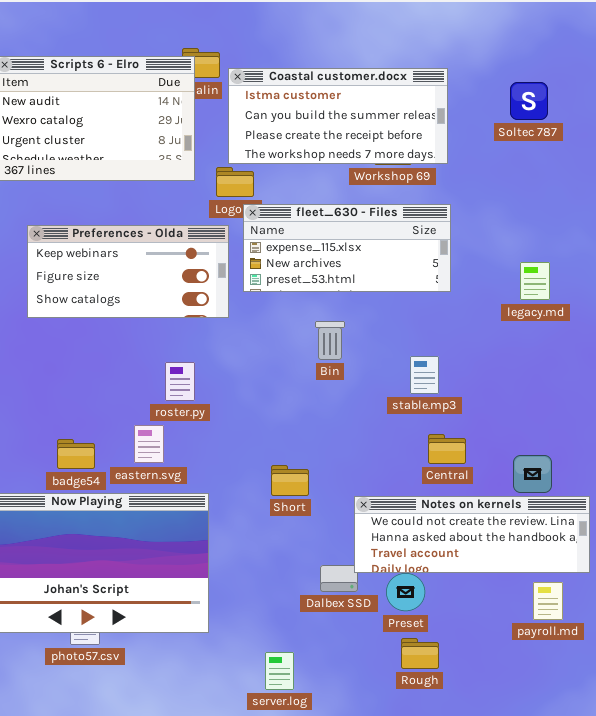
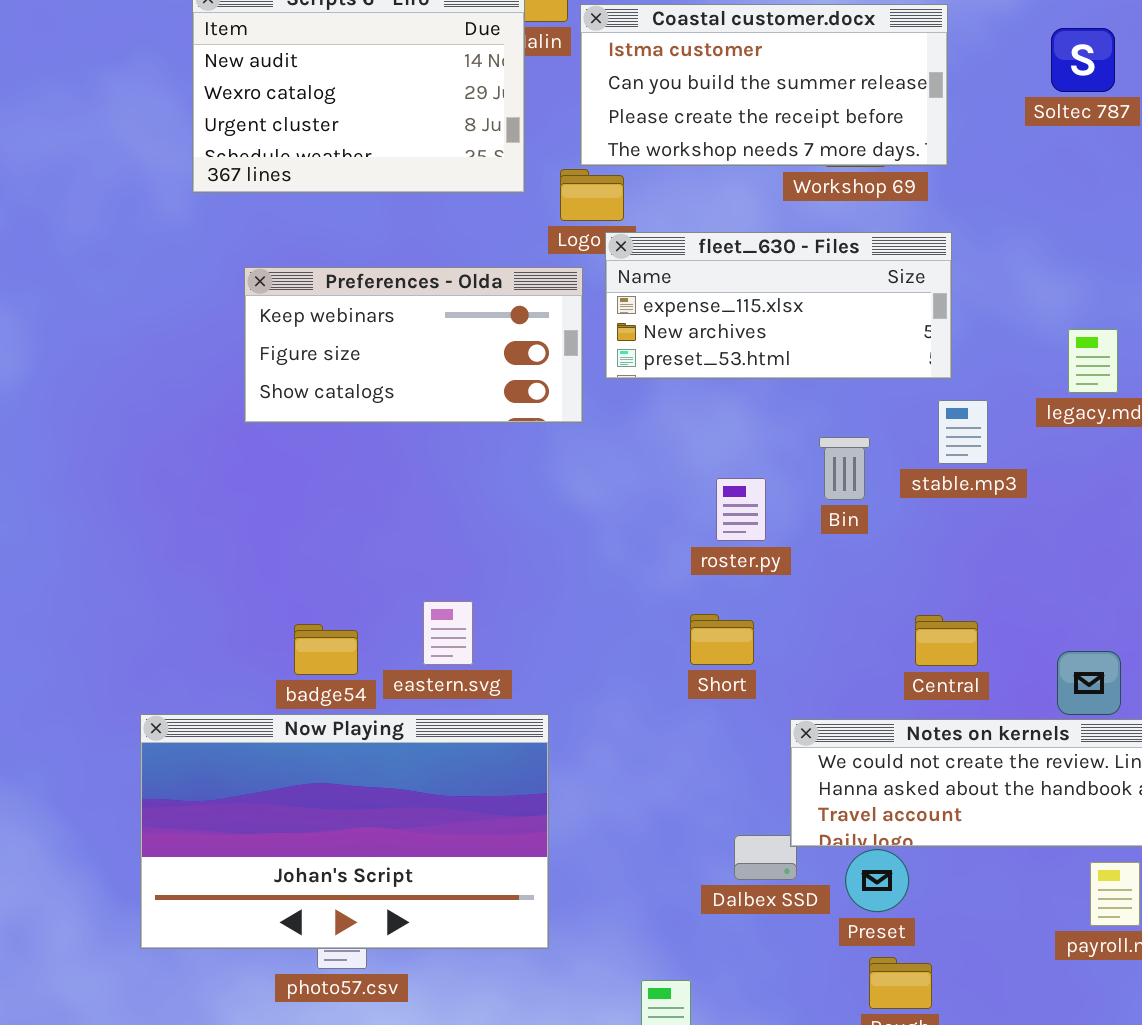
Bin: [315,321,345,360] -> [819,437,870,500], moved
stable.mp3: [410,356,439,394] -> [938,400,988,464], moved
roster.py: [165,362,195,401] -> [716,478,766,541], moved
Short: [271,465,309,496] -> [690,614,754,665], moved

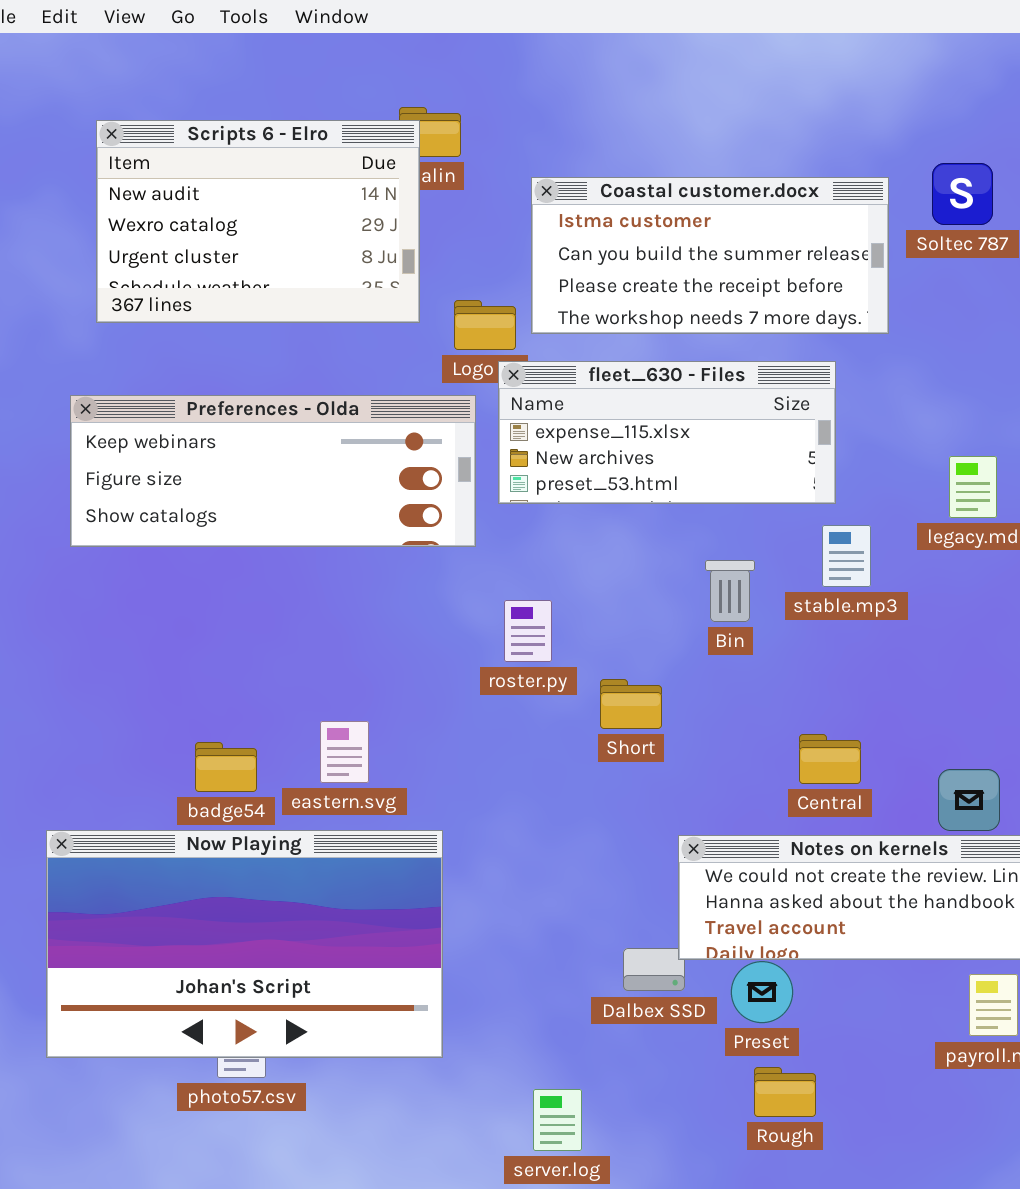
Coastal customer.docx: [580,4,948,166] -> [531,177,889,334], moved
Preferences - Olda: [244,267,583,423] -> [70,395,476,547], resized
roster.py: [716,478,766,541] -> [504,600,552,662], moved
Short: [690,614,754,665] -> [600,679,662,729], moved

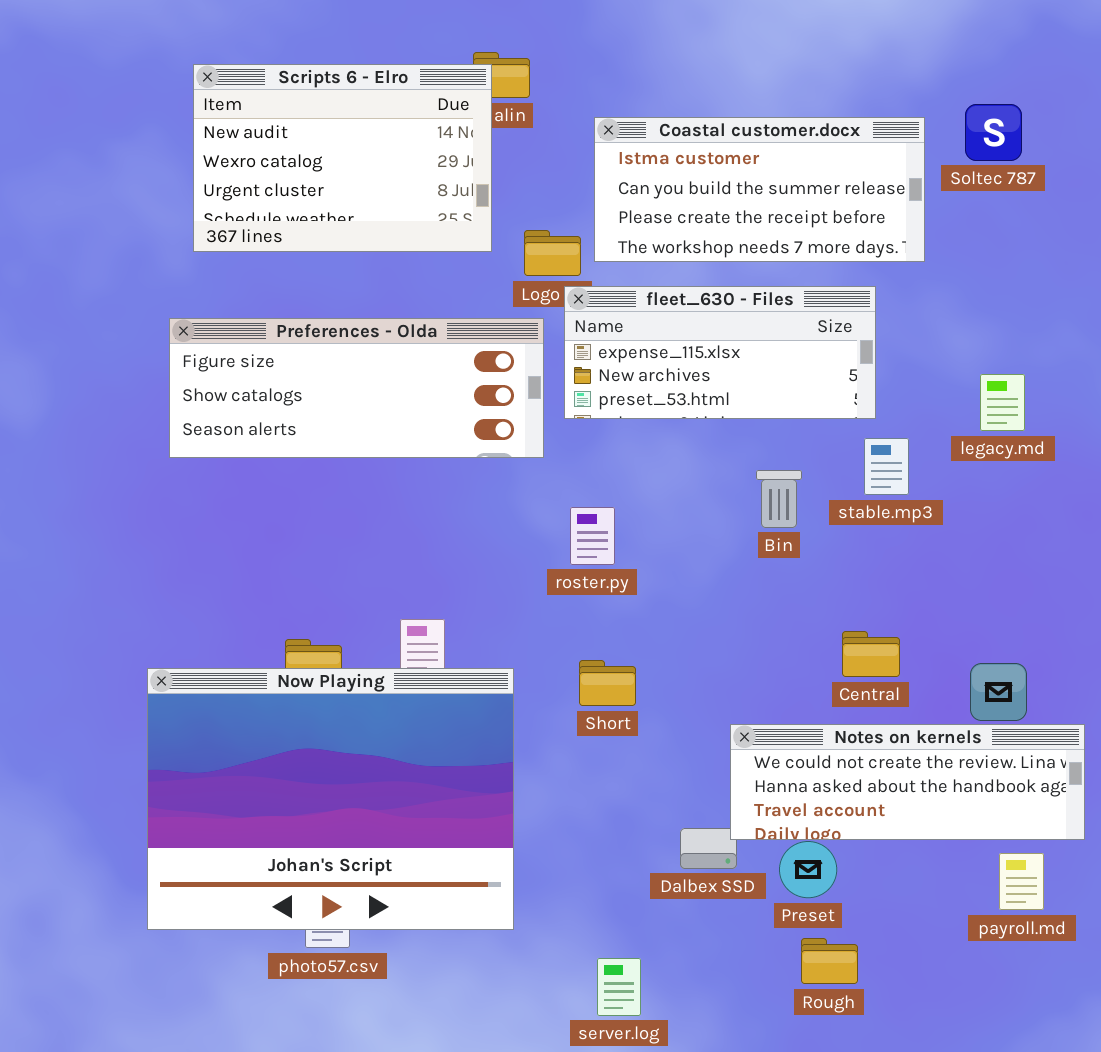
Preferences - Olda: [70,395,476,547] -> [169,318,544,458], scrolled down 1 row
Short: [600,679,662,729] -> [579,660,636,706], moved
Now Playing: [46,830,443,1058] -> [147,668,514,930], resized

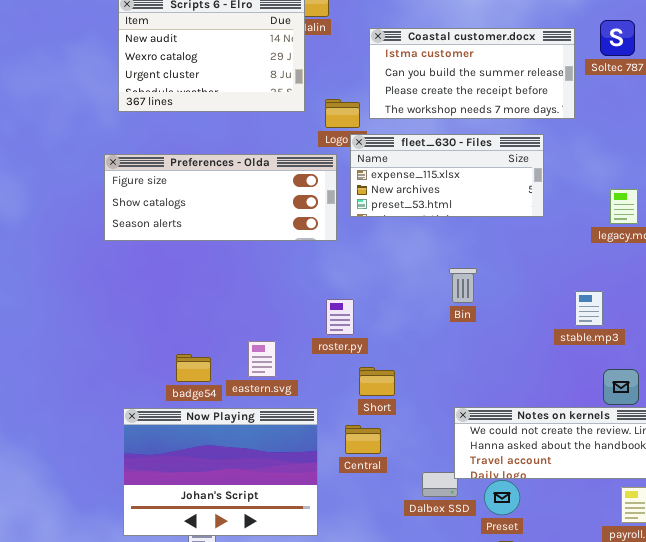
stable.mp3: [864,438,909,495] -> [575,291,603,326], moved
Bin: [756,470,802,528] -> [449,268,477,303], moved
roster.py: [570,507,615,565] -> [326,299,354,335], moved
Central: [842,631,900,677] -> [345,425,381,454], moved
Now Playing: [147,668,514,930] -> [123,408,318,536], resized

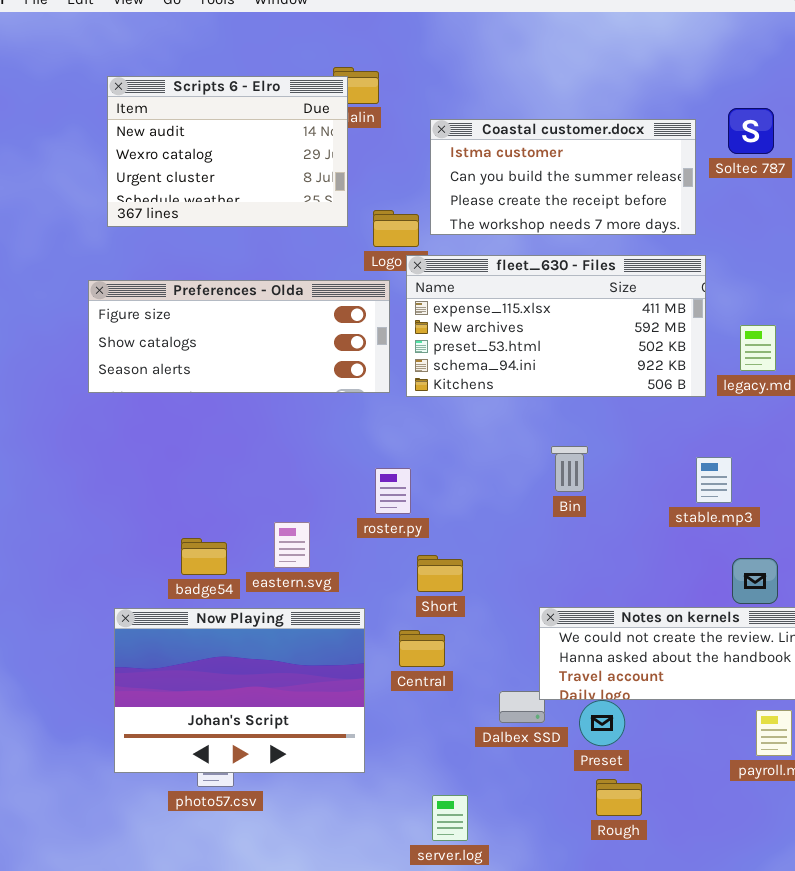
fleet_630 - Files: [350,134,544,217] -> [406,255,706,397], resized
Bin: [449,268,477,303] -> [551,446,588,492], moved

